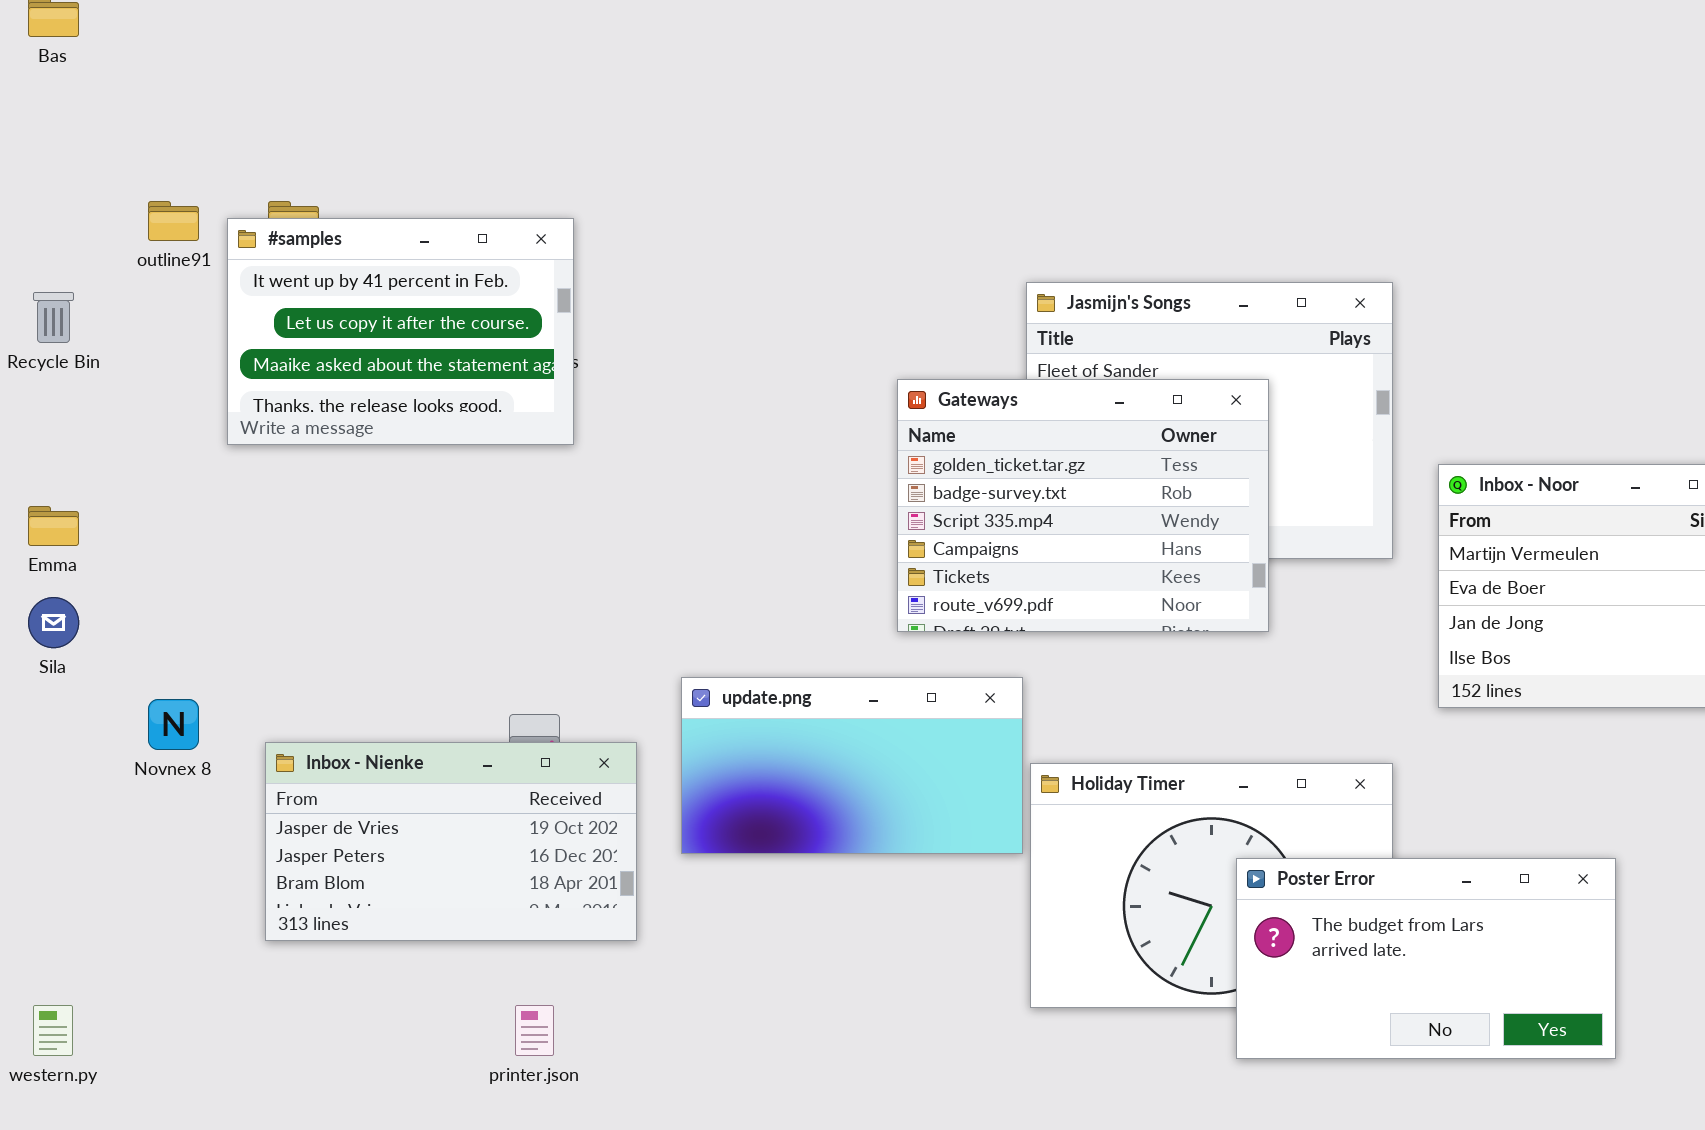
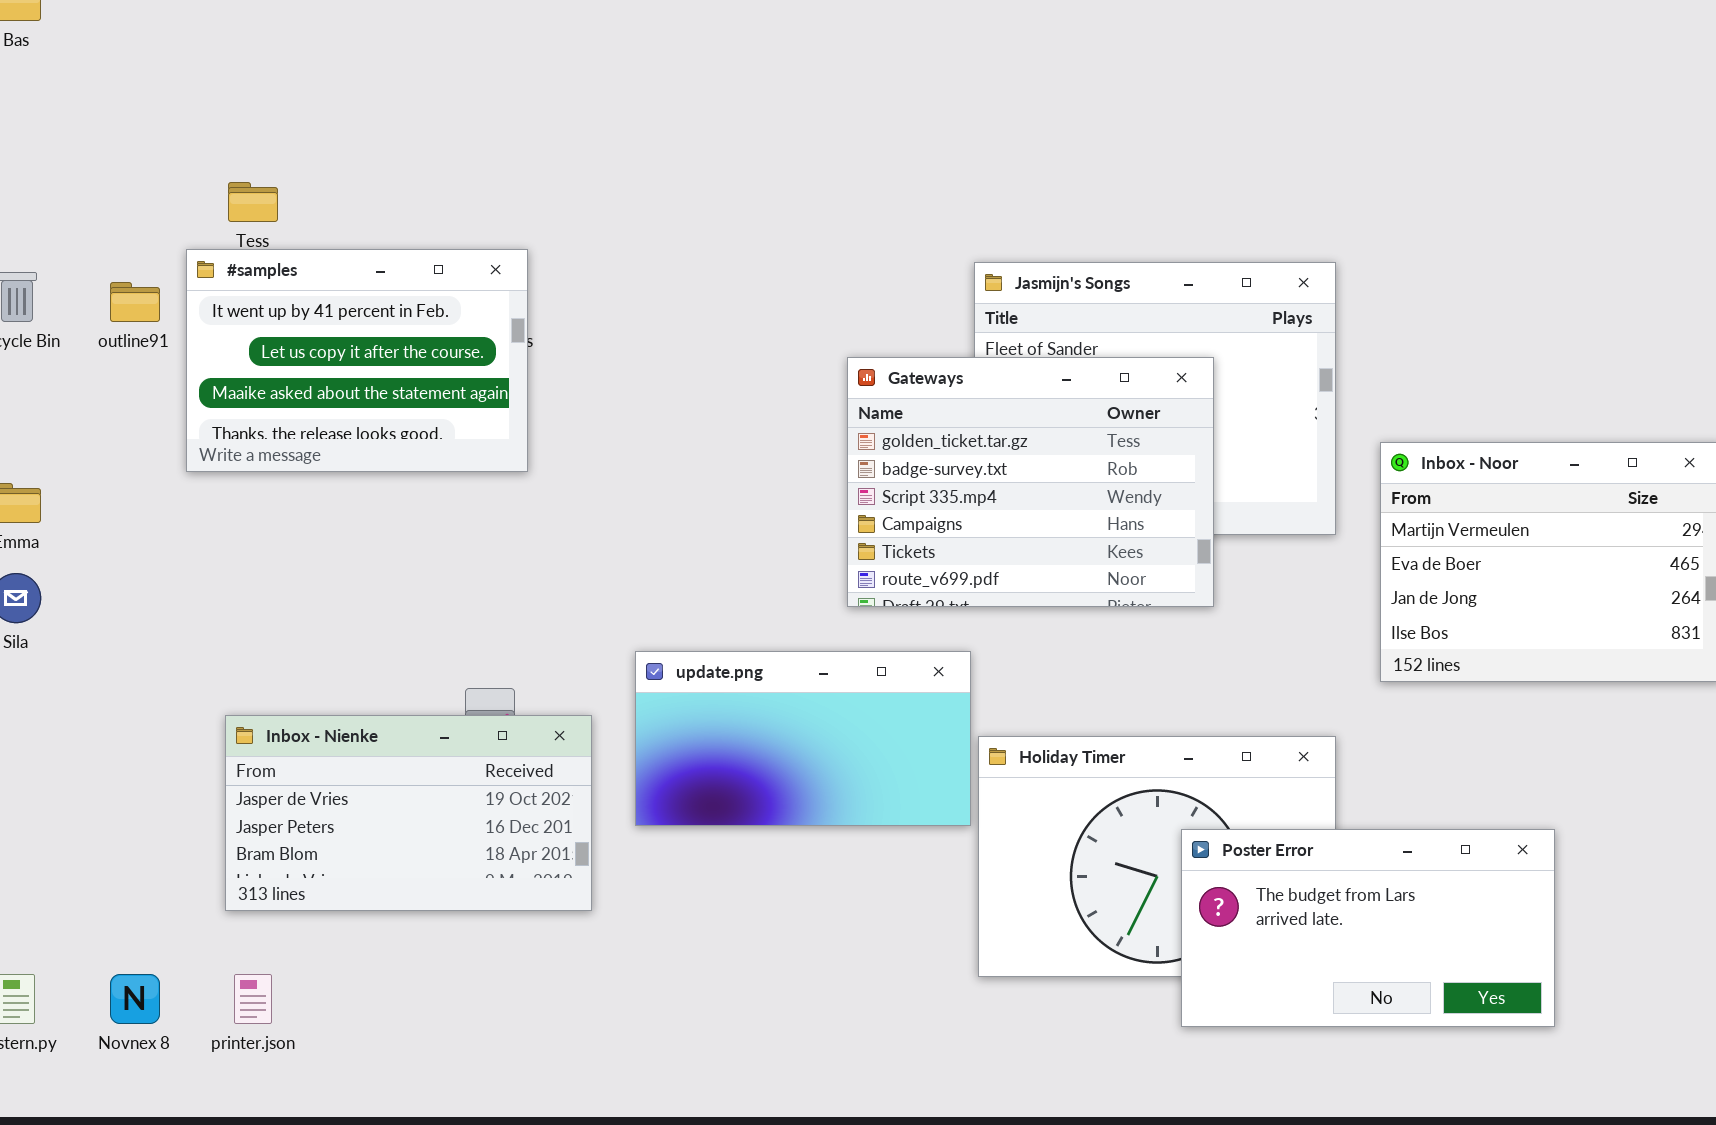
outline91: [148,201,199,241] -> [110,282,160,322], moved
#samples: [227,218,574,445] -> [186,249,528,472], moved
Novnex 8: [148,699,199,750] -> [110,974,160,1024], moved
printer.json: [515,1005,554,1056] -> [234,974,272,1024], moved

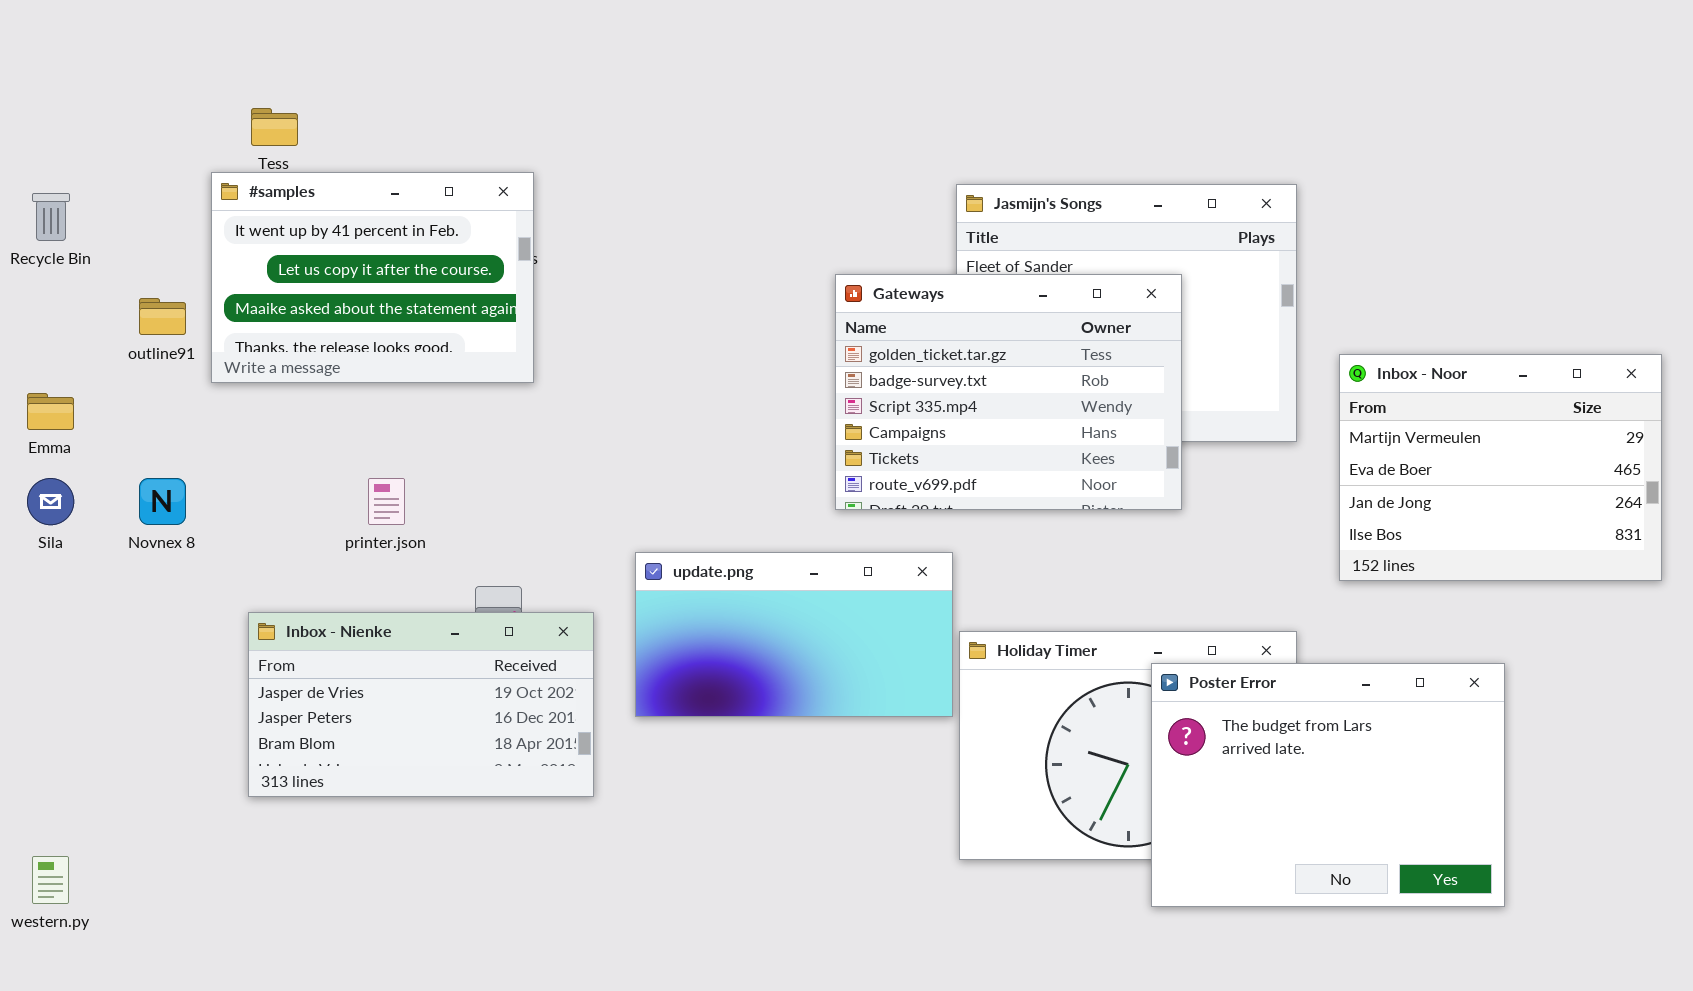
outline91: [110,282,160,322] -> [139,298,186,335], moved
Poster Error: [1181,829,1555,1027] -> [1151,663,1505,907], resized
Novnex 8: [110,974,160,1024] -> [139,478,186,525], moved
printer.json: [234,974,272,1024] -> [368,478,405,525], moved

